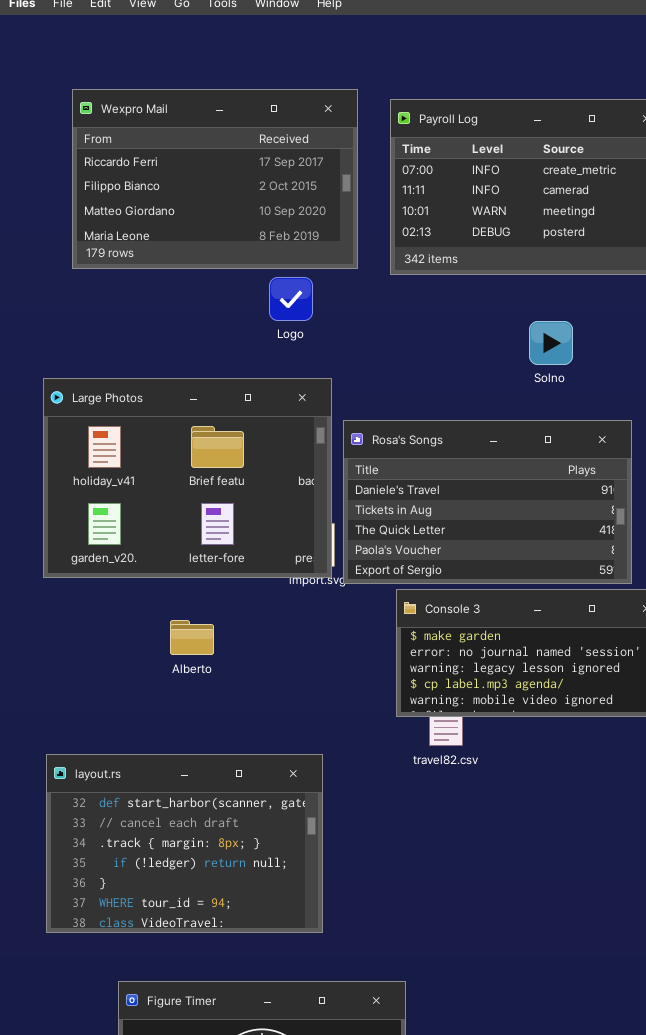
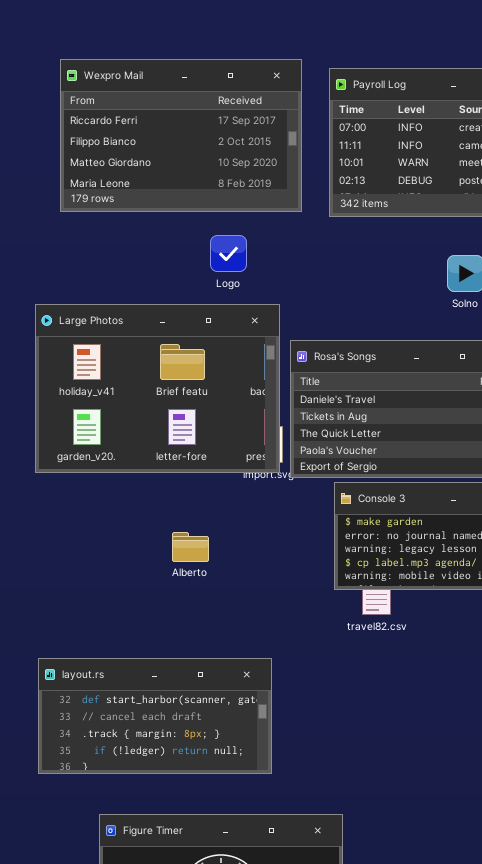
Logo: [269,277,313,321] -> [210,235,247,272], moved
Alberto: [170,620,214,655] -> [172,532,209,562], moved
layout.rs: [46,754,323,933] -> [38,658,272,774], resized

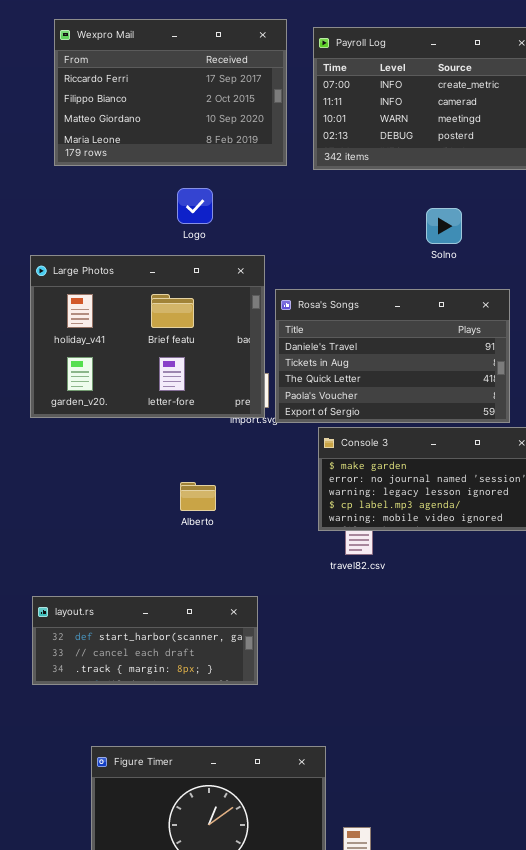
Logo: [210,235,247,272] -> [177,188,213,224], moved
Alberto: [172,532,209,562] -> [180,482,216,511], moved
layout.rs: [38,658,272,774] -> [32,596,258,685], resized

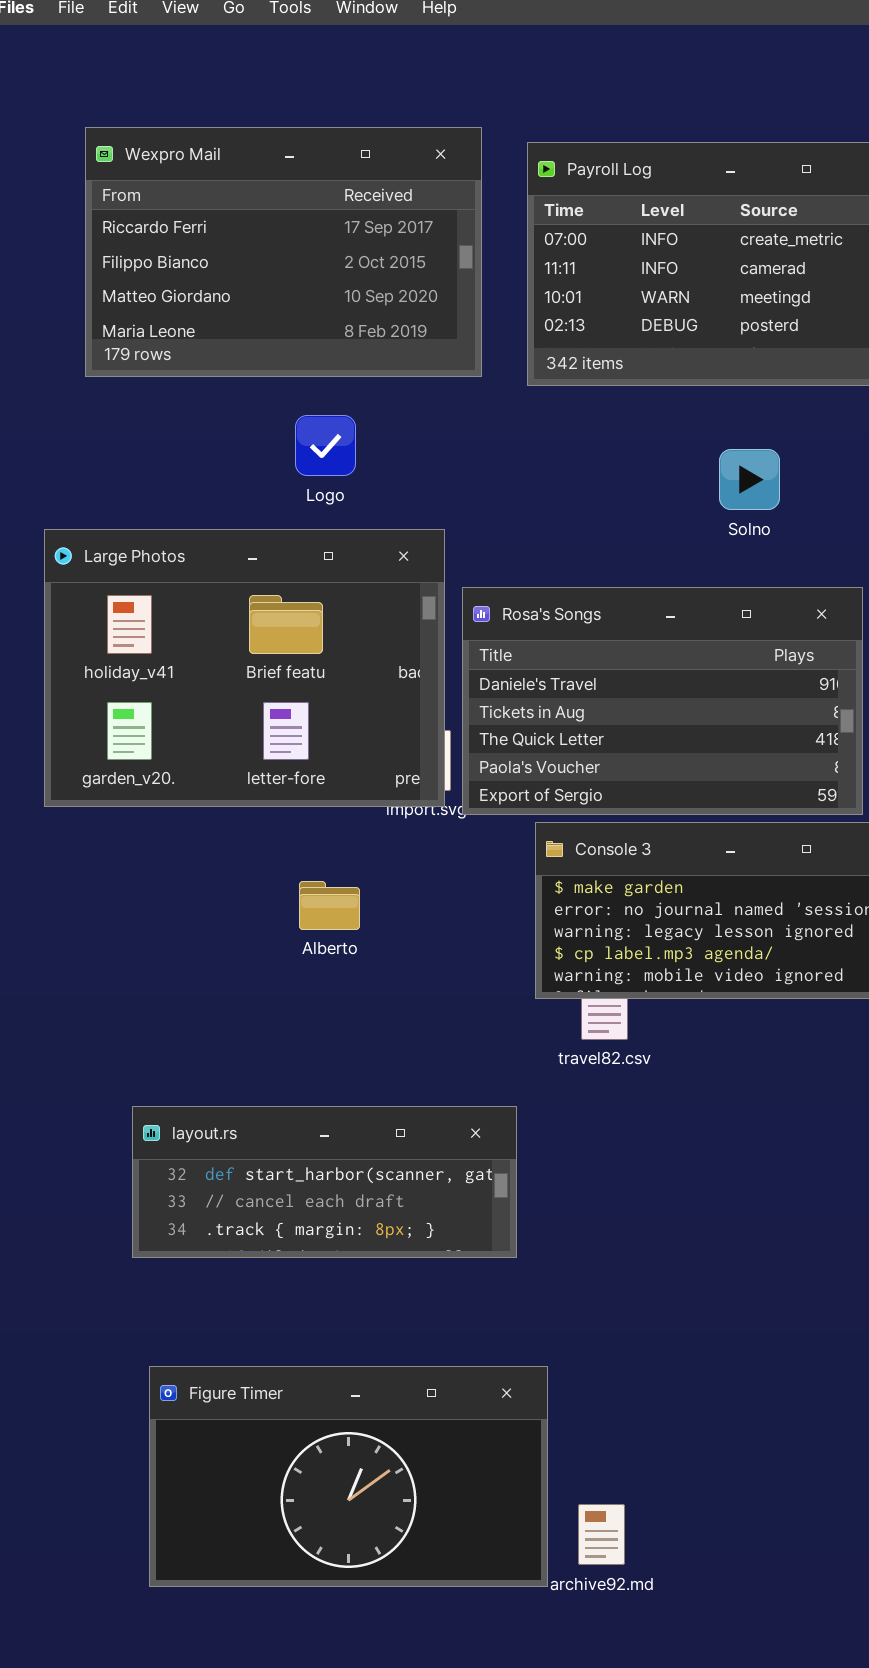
Alberto: [180,482,216,511] -> [299,881,360,930], moved
layout.rs: [32,596,258,685] -> [132,1106,517,1258], moved

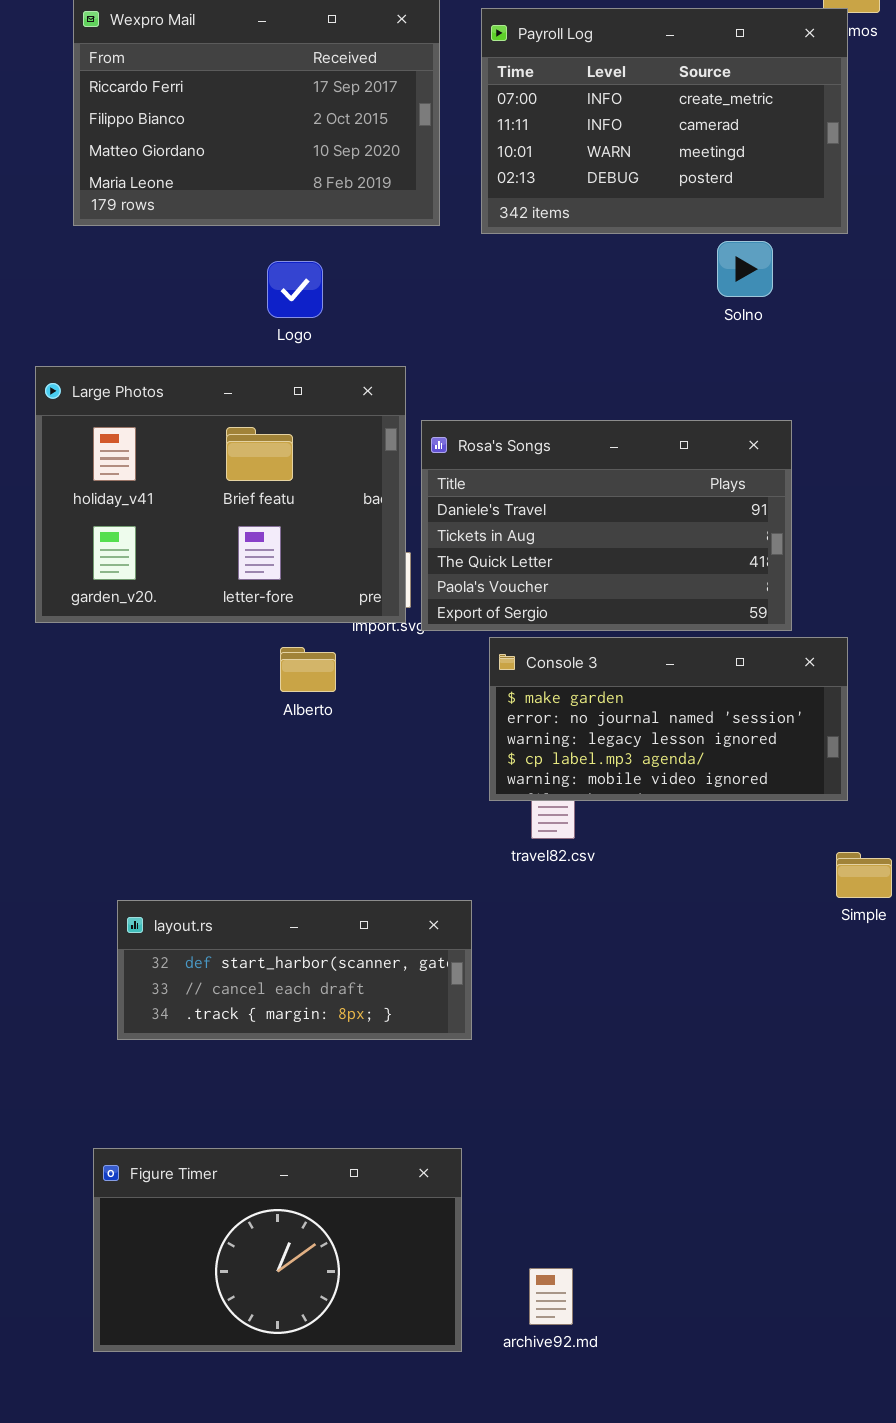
Solno: [719,449,780,510] -> [717,241,773,297], moved
Alberto: [299,881,360,930] -> [280,647,336,692], moved
Figure Timer: [149,1366,548,1587] -> [93,1148,462,1352], moved

